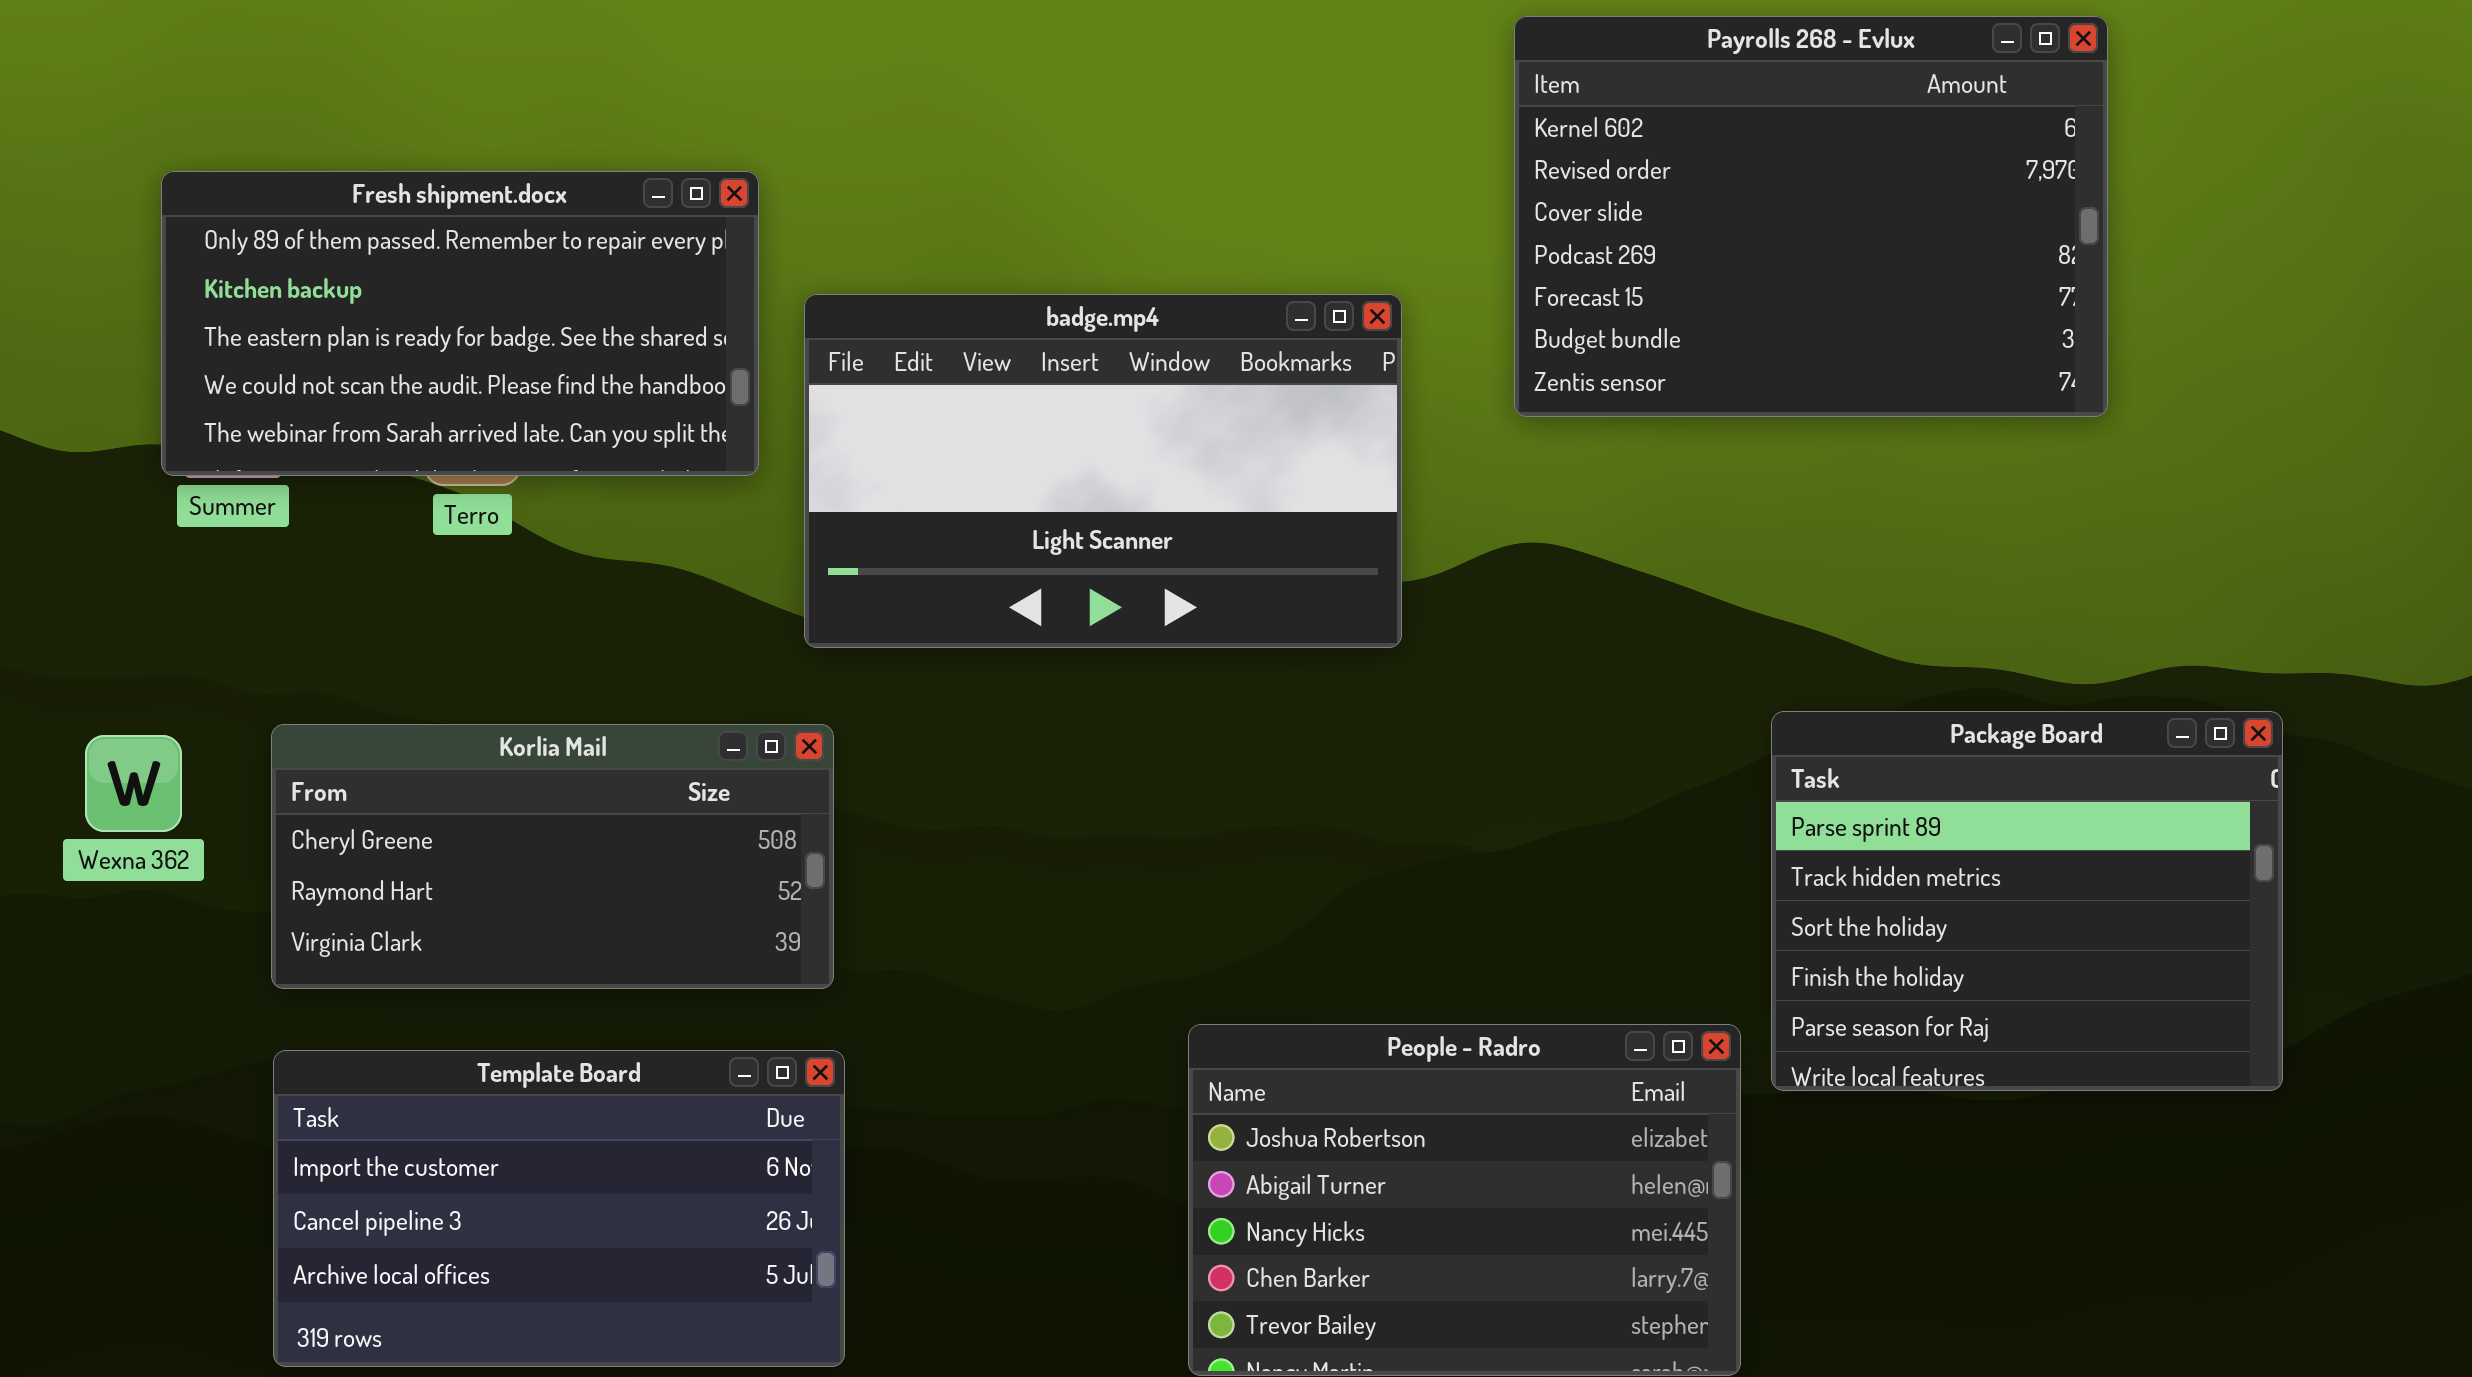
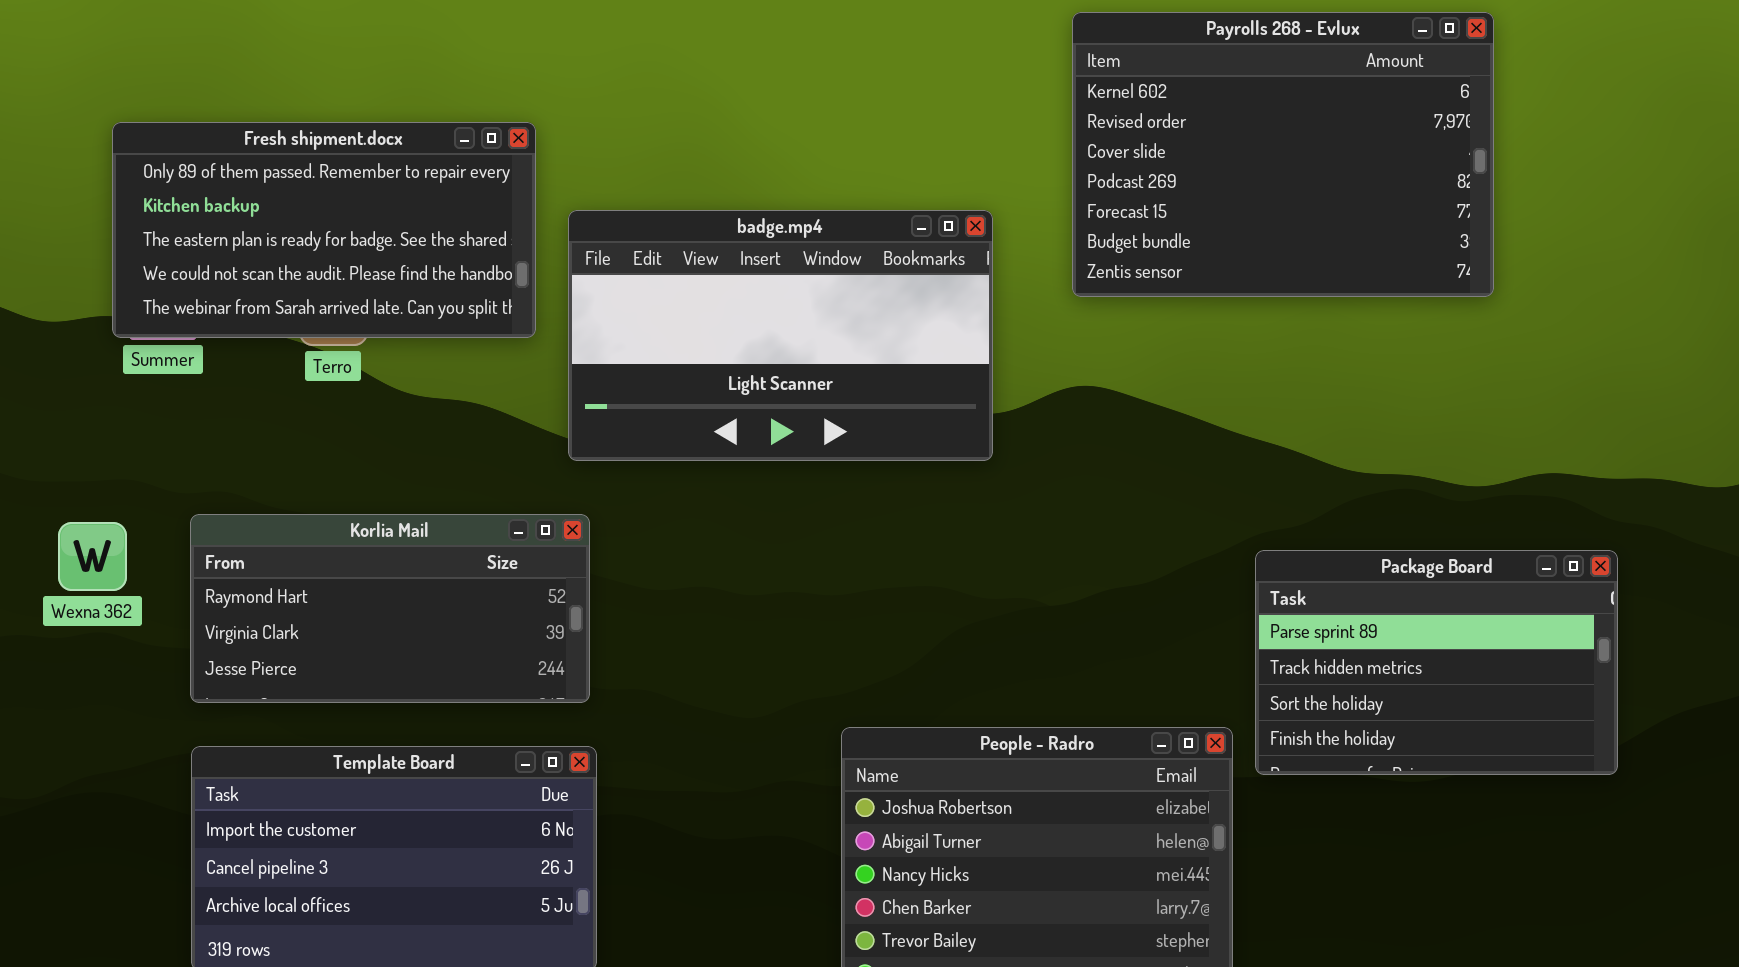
Package Board: [1771,711,2283,1091] -> [1255,550,1618,775], resized
Korlia Mail: [271,724,834,989] -> [190,514,590,703], scrolled down 1 row

